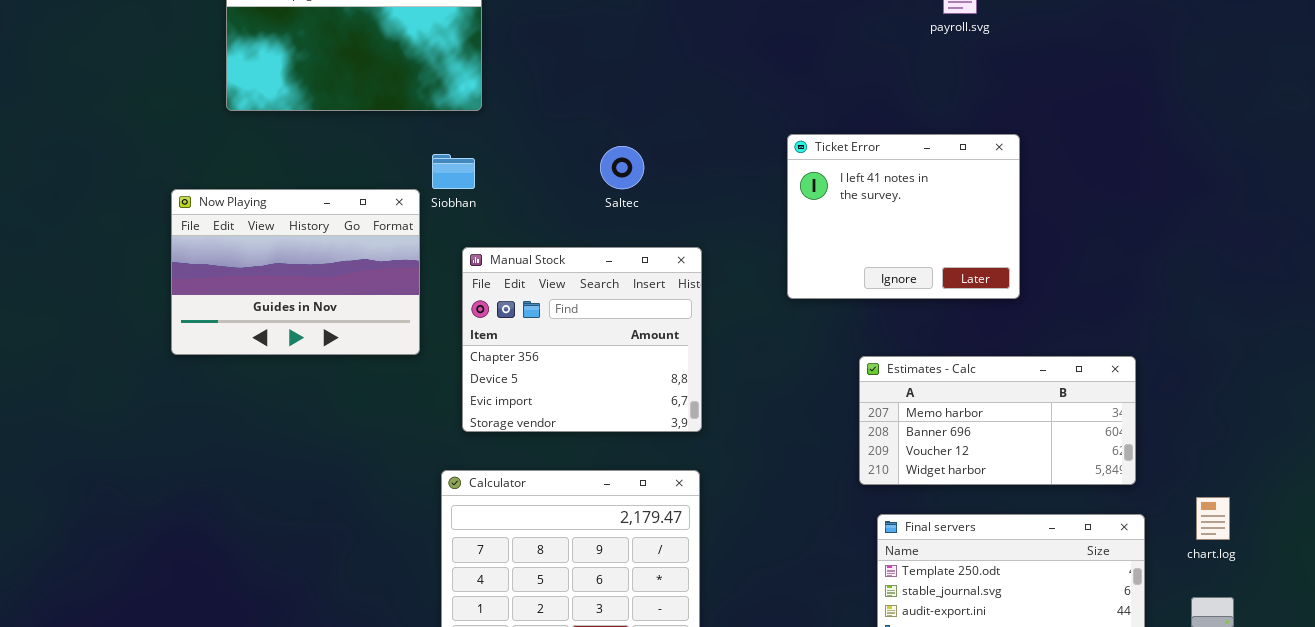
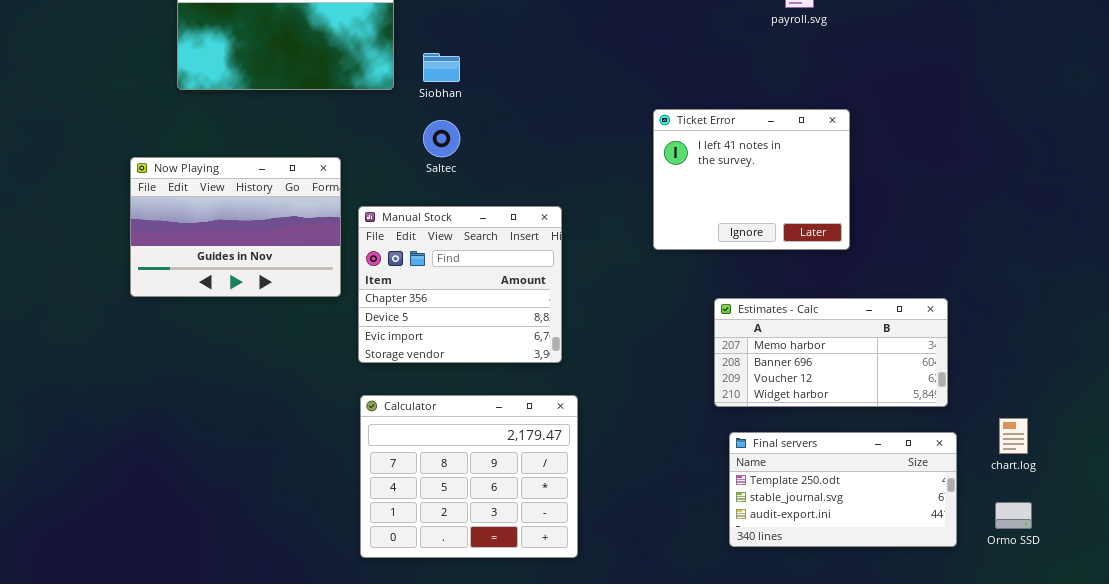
Saltec: [600,146,644,189] -> [423,120,460,157], moved
Siobhan: [432,154,475,189] -> [423,53,460,82], moved
Manual Stock: [462,247,702,432] -> [358,206,562,363], moved

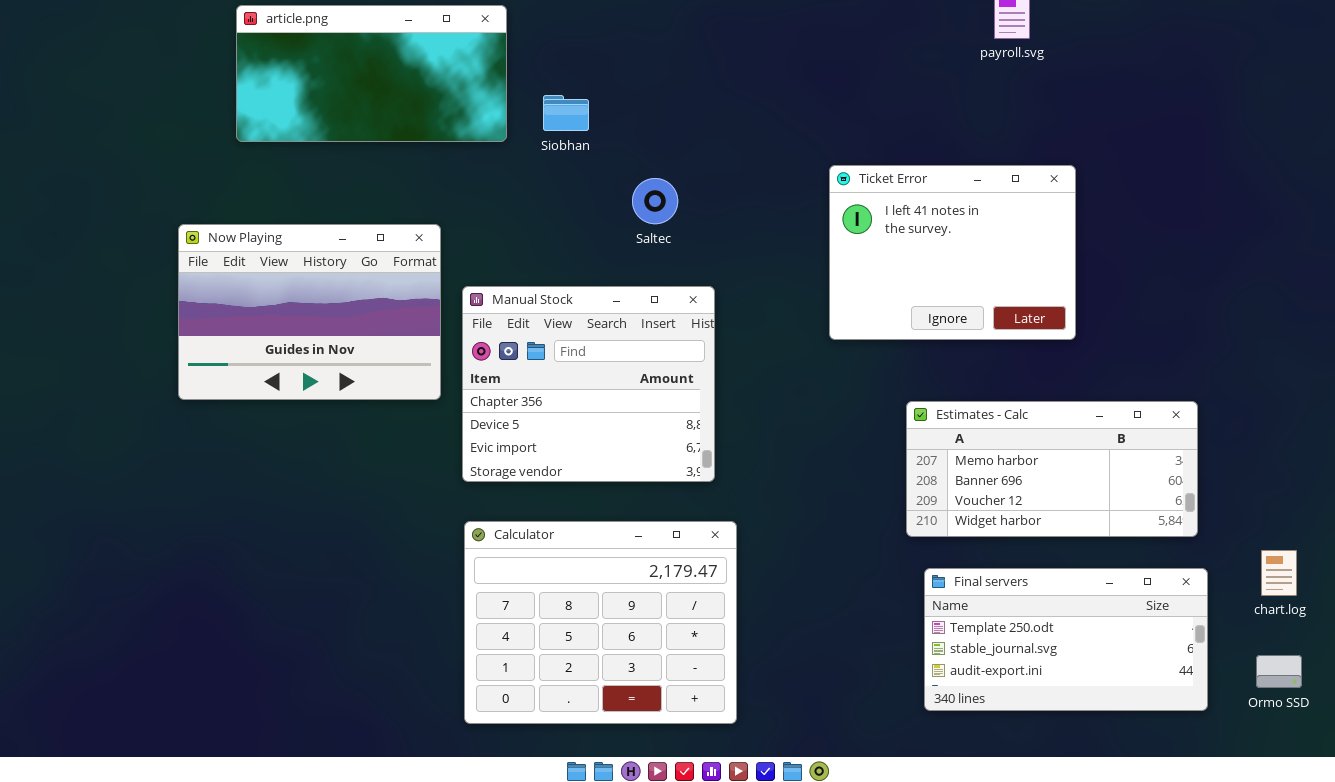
Saltec: [423,120,460,157] -> [632,178,678,224], moved

